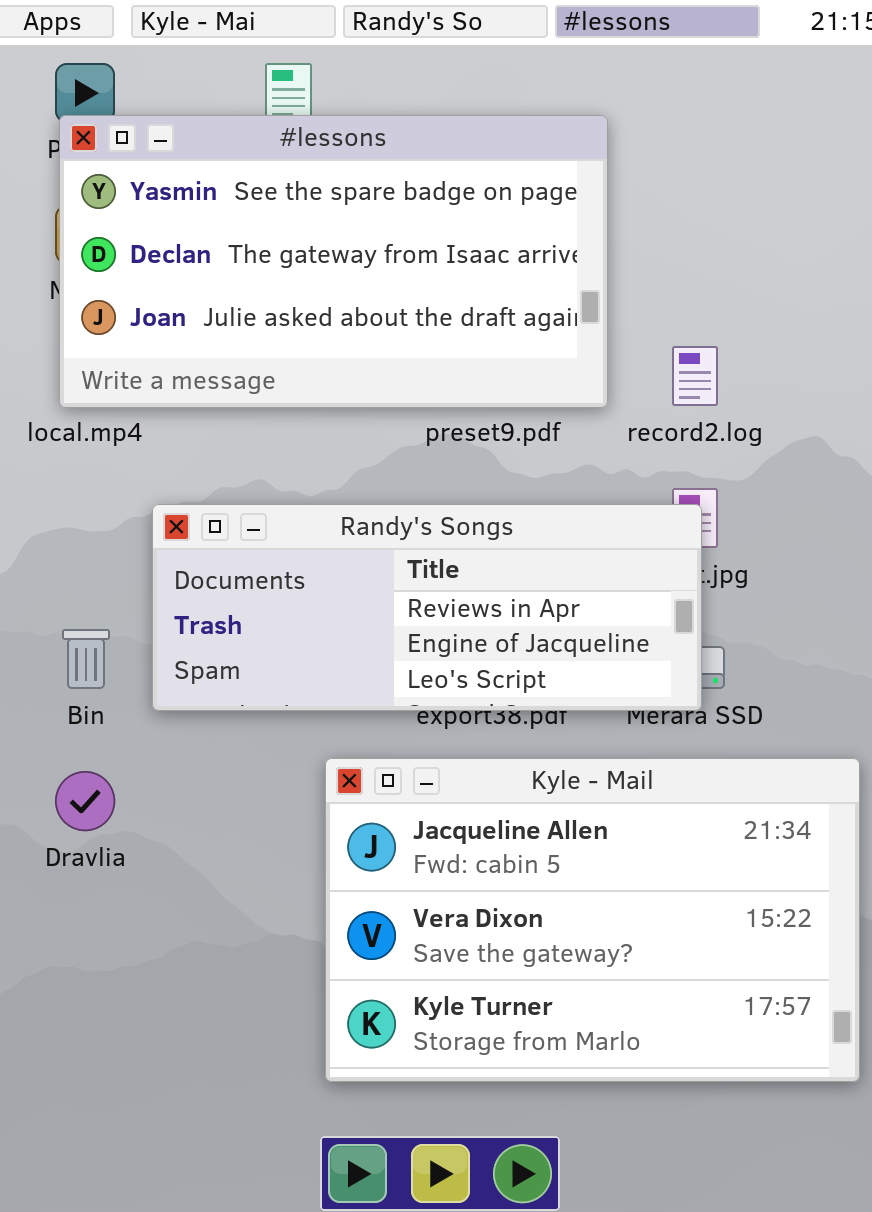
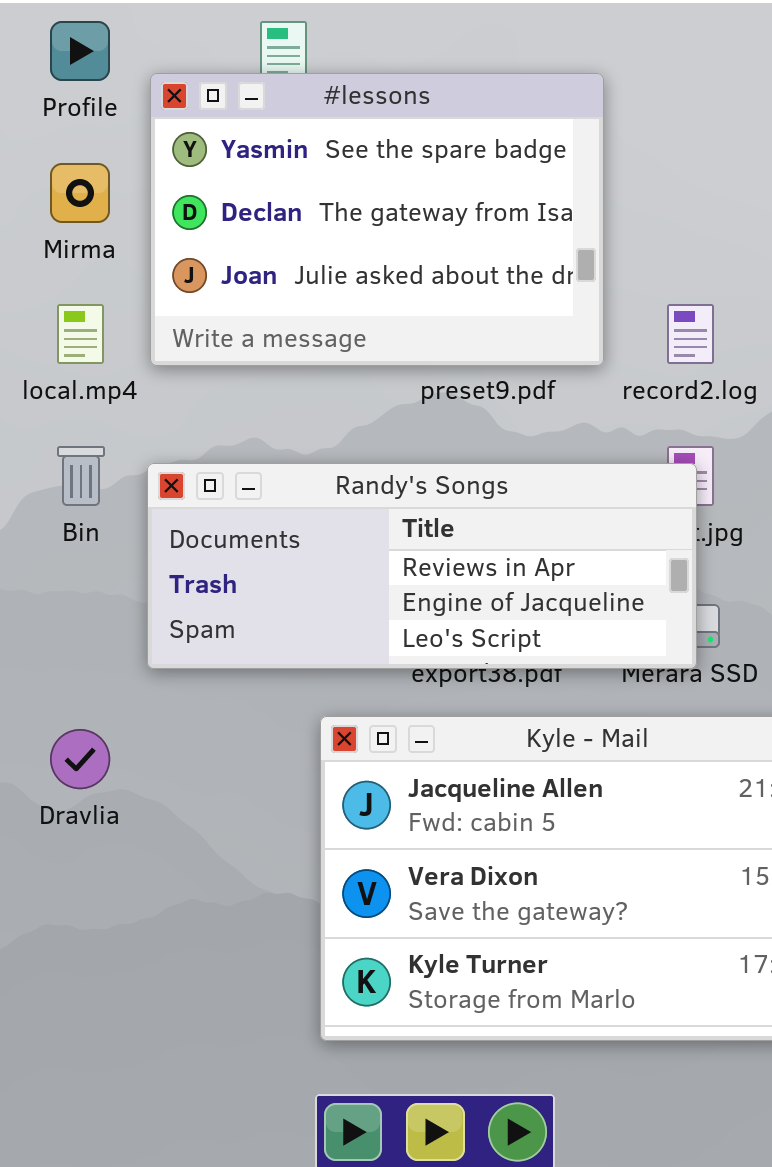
#lessons: [59,115,608,408] -> [150,73,604,366], resized
Bin: [62,629,110,689] -> [57,446,105,506], moved

